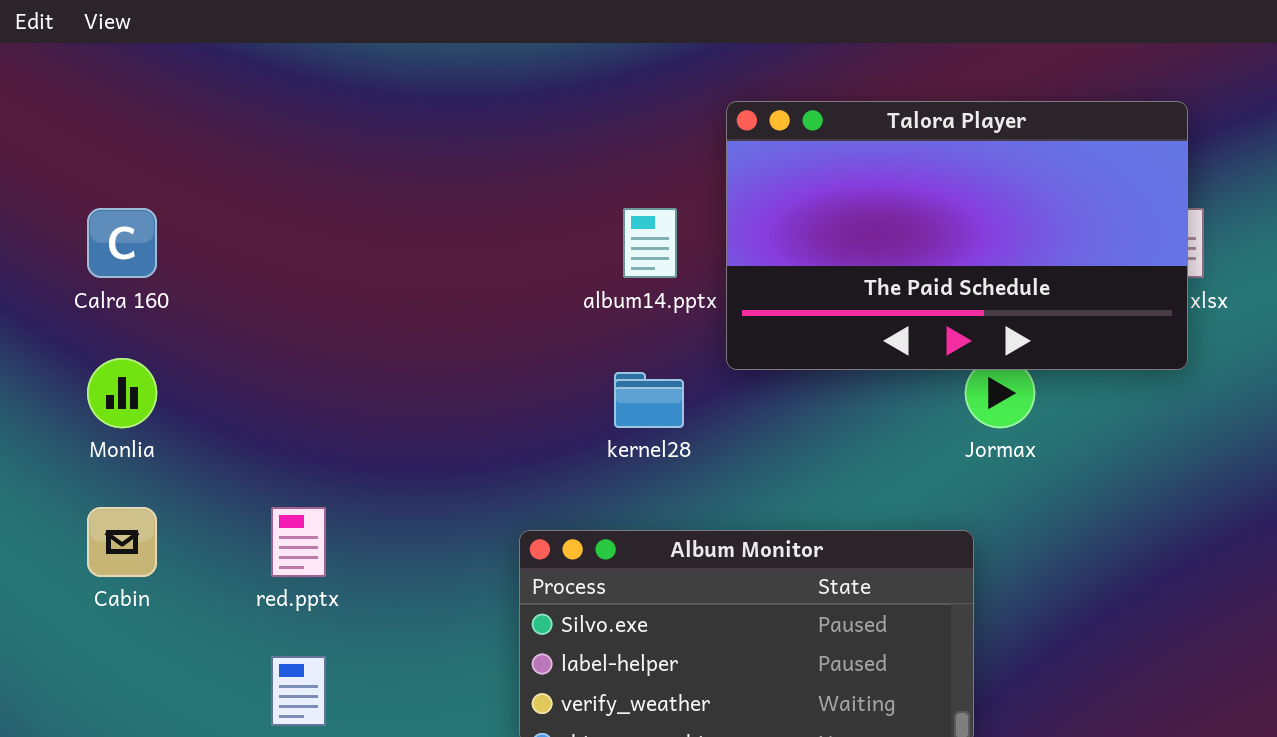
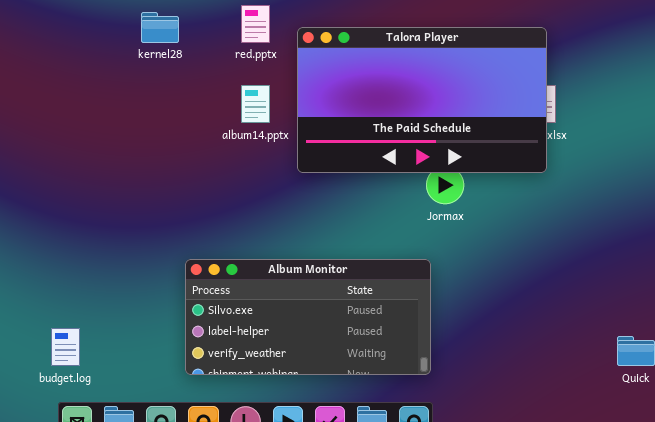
kernel28: [614,372,684,428] -> [141,12,179,43], moved
red.pptx: [271,507,326,577] -> [241,5,270,43], moved

